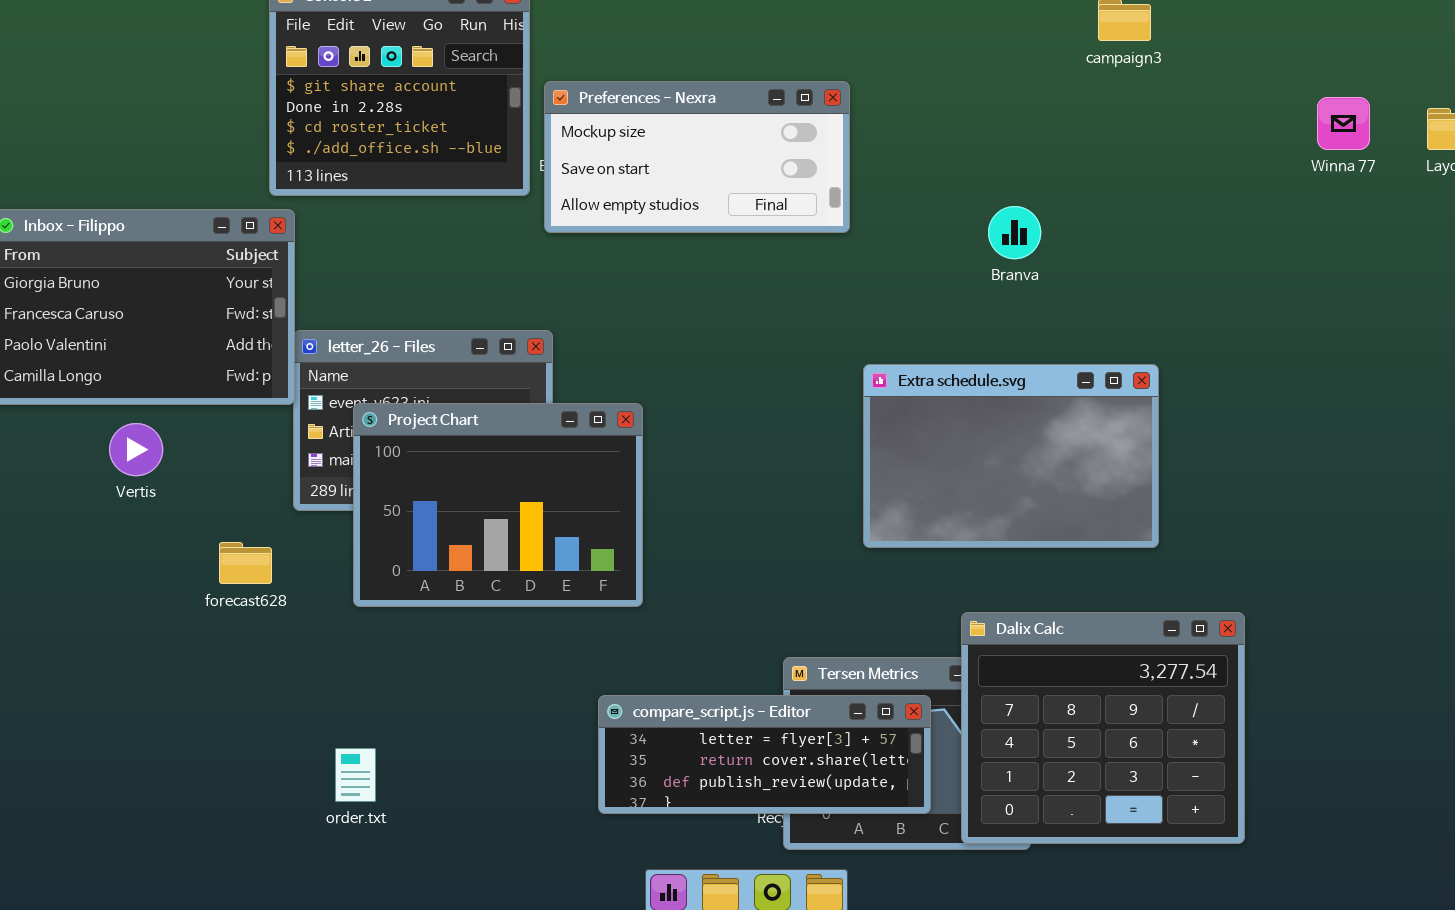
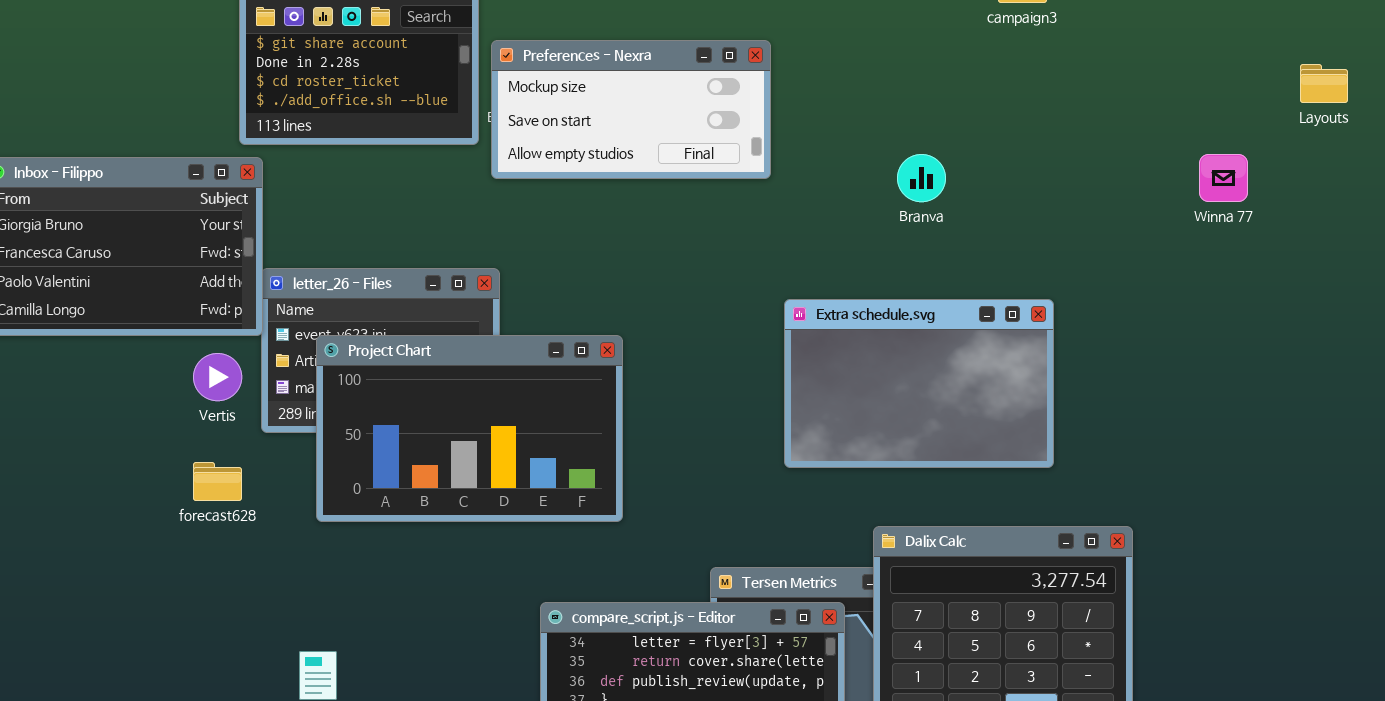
Winna 77: [1317,97,1370,150] -> [1199,154,1248,202], moved
Project Chart: [353,403,643,607] -> [316,335,623,522], resized
Vertis: [109,423,163,476] -> [193,353,242,401], moved

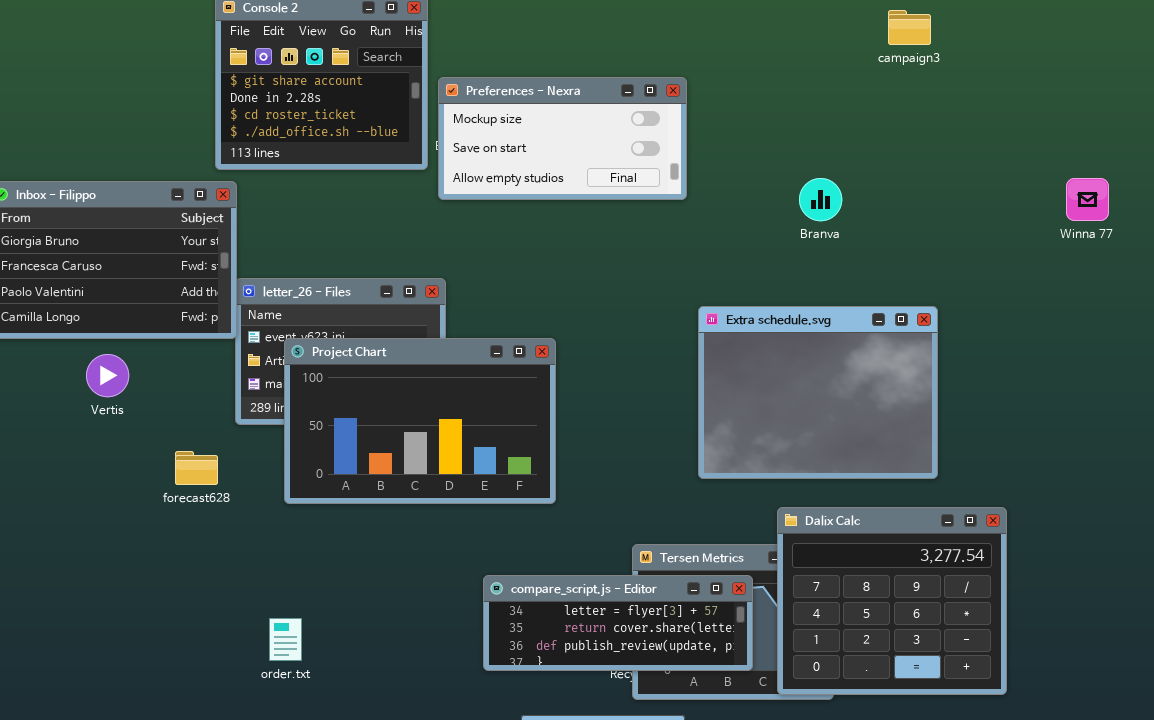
Extra schedule.svg: [784,299,1054,468] -> [698,306,938,479], resized
Vertis: [193,353,242,401] -> [86,354,129,397], moved

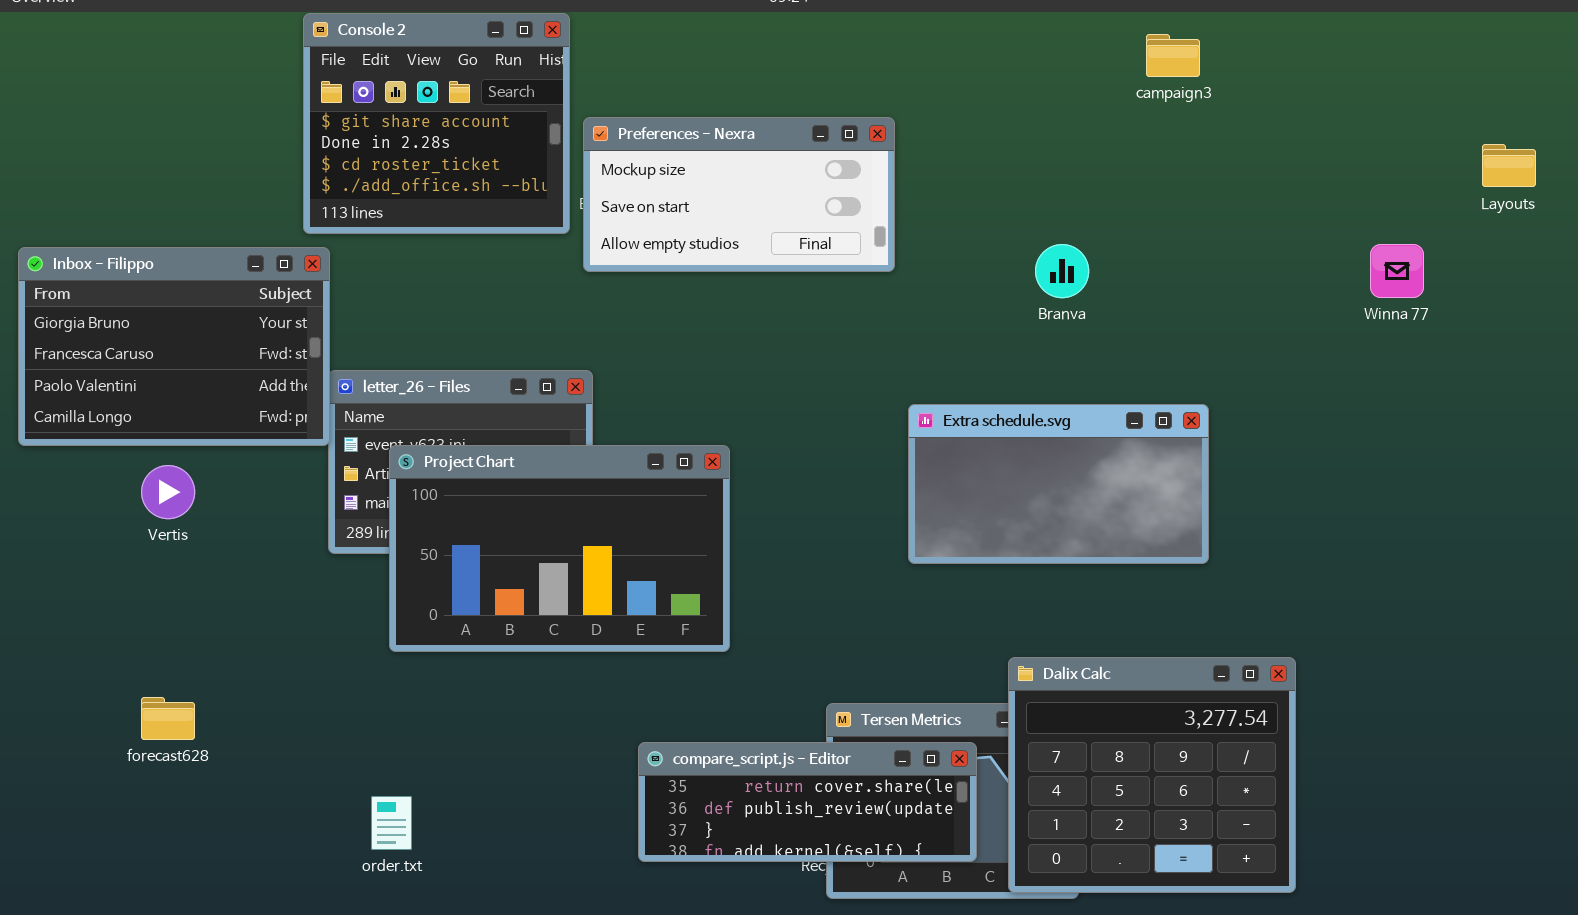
Extra schedule.svg: [698,306,938,479] -> [908,404,1209,564], resized
forecast628: [175,451,218,485] -> [141,697,195,740], moved
compare_script.js - Editor: [483,575,753,671] -> [638,742,977,862], scrolled down 1 row

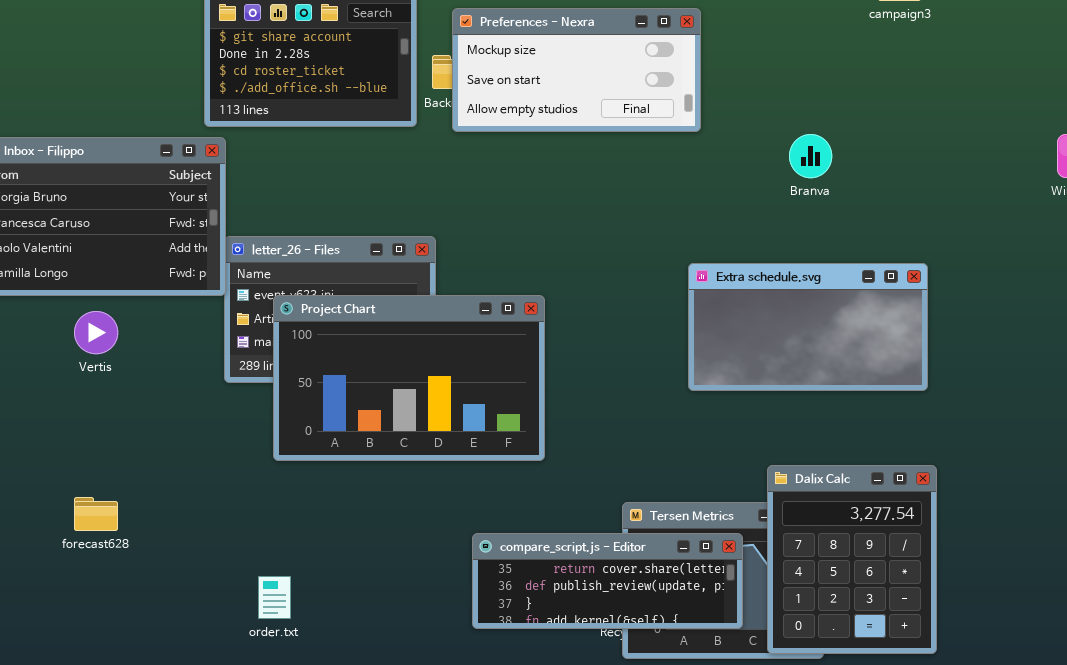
Preferences - Nexra: [583,117,895,272] -> [452,8,701,132], moved
Dalix Calc: [1008,657,1296,893] -> [767,465,937,654], resized

